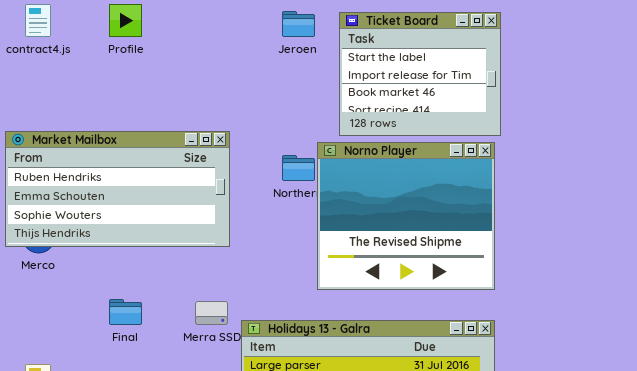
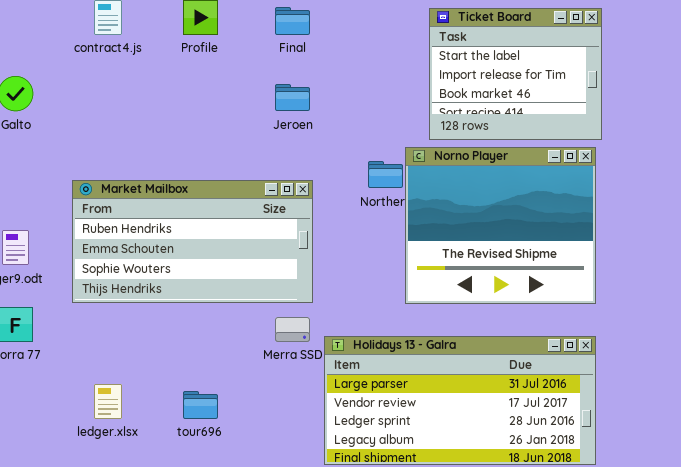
Jeroen: [282,11,315,37] -> [275,84,310,111], moved
Market Mailbox: [5,131,230,247] -> [72,180,313,303], moved
Final: [109,299,142,325] -> [275,7,310,35], moved

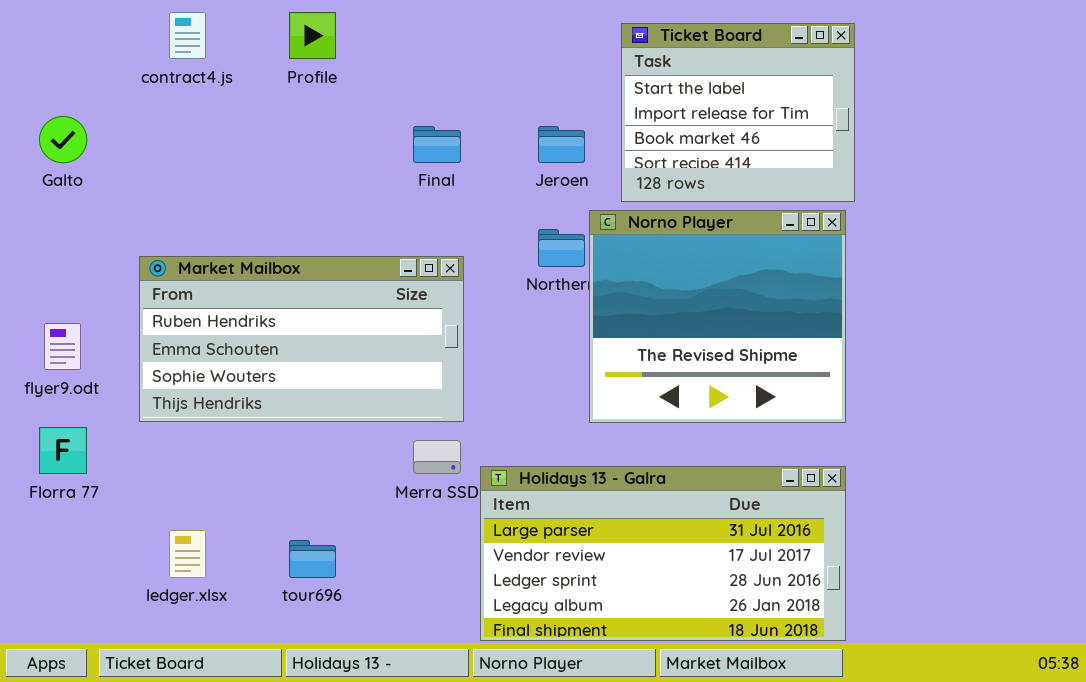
Final: [275,7,310,35] -> [413,126,461,163], moved
Jeroen: [275,84,310,111] -> [538,126,585,163], moved

